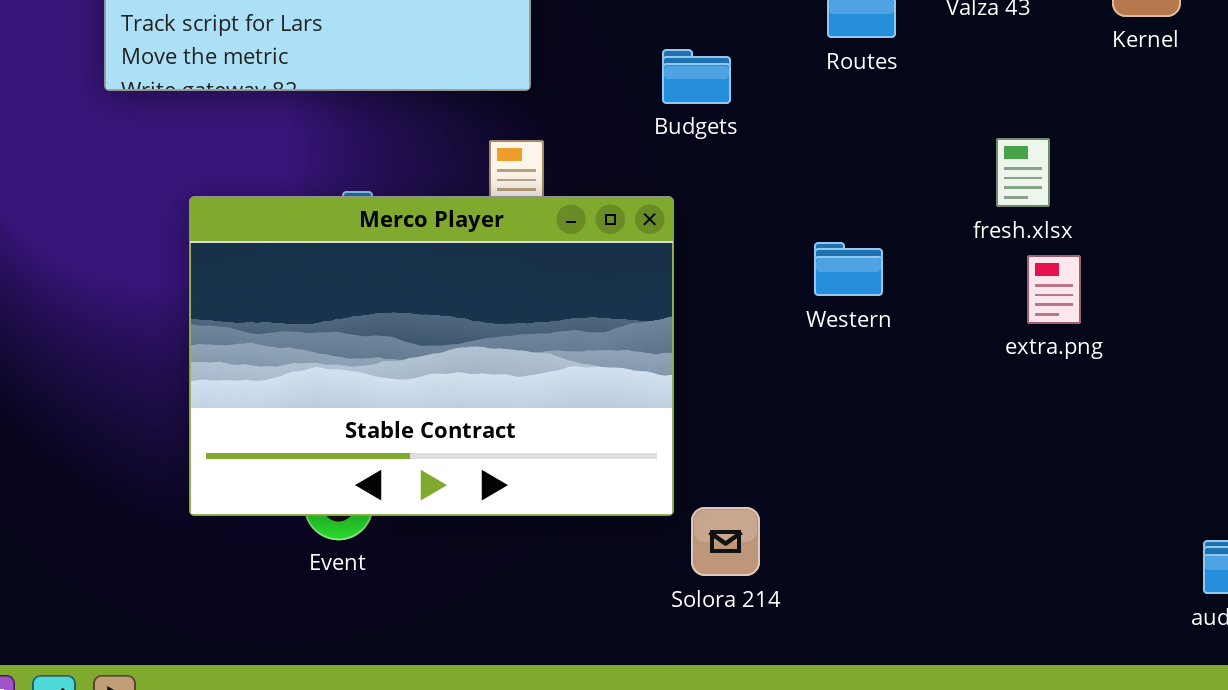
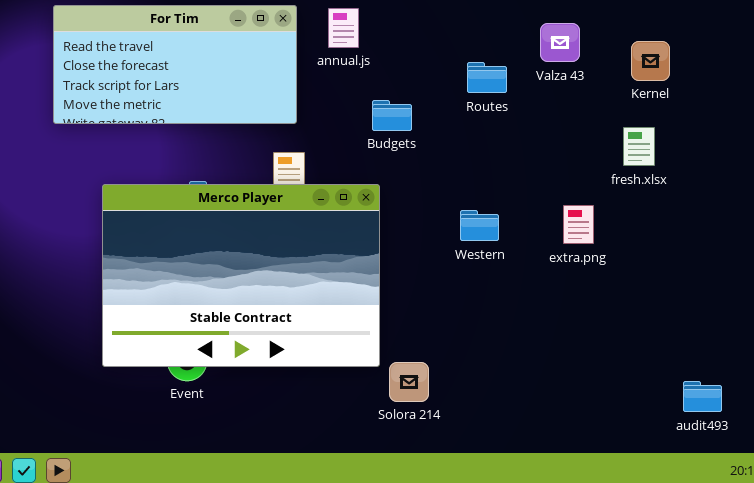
fresh.xlsx: [996,138,1050,207] -> [623,127,655,166], moved
extra.png: [1027,255,1081,324] -> [563,205,594,244], moved

